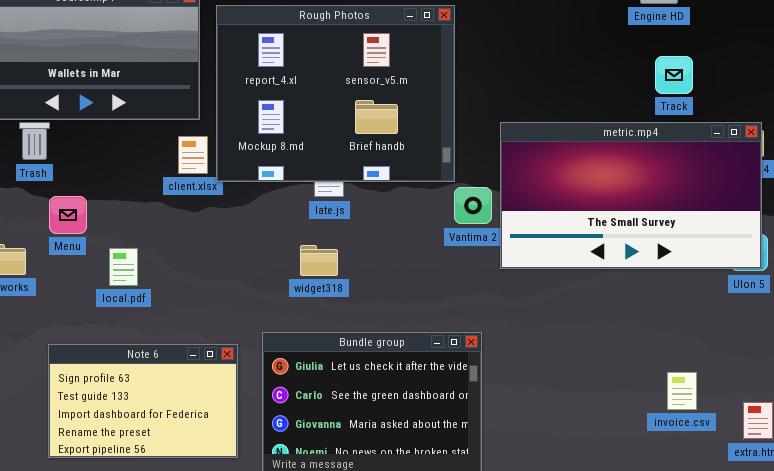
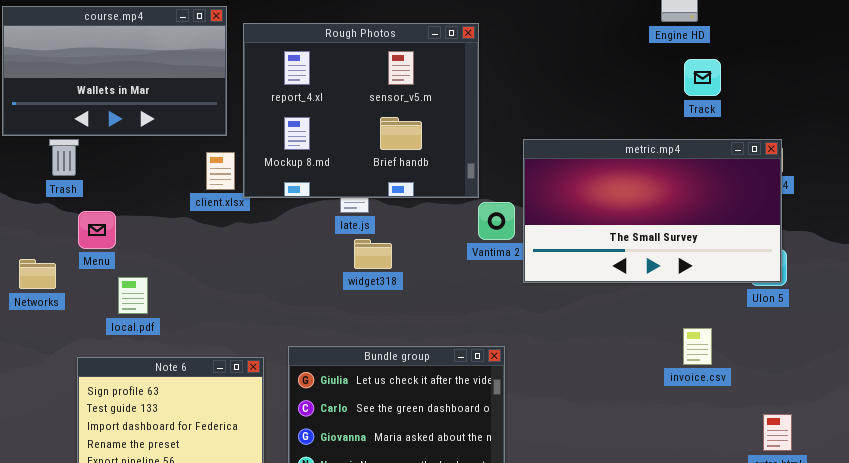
Track: [655,56,693,94] -> [684,59,721,96], moved
widget318: [300,245,338,276] -> [354,239,392,269], moved
local.pdf: [109,248,138,286] -> [118,277,148,314], moved
invoice.csv: [667,372,697,410] -> [683,328,712,365], moved

